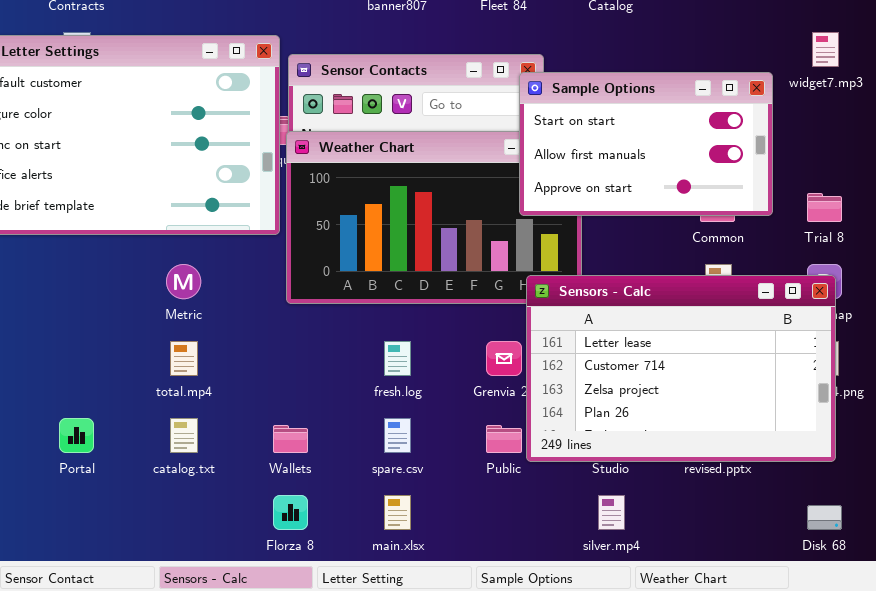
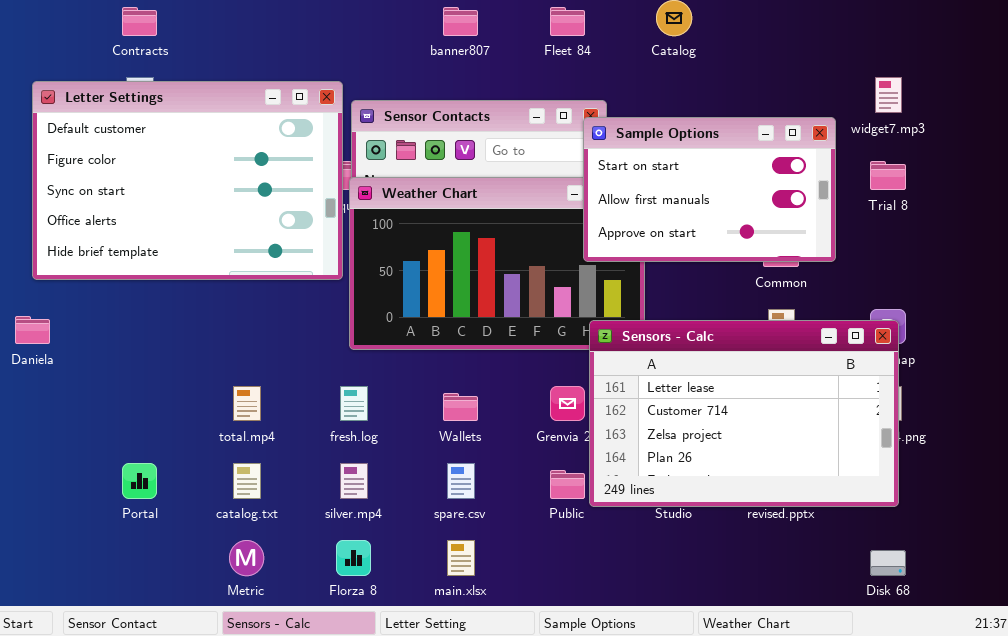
Trial 8: [807,193,842,222] -> [870,161,906,190], moved
Metric: [166,264,201,299] -> [229,540,264,576], moved
fresh.log: [384,341,411,376] -> [340,386,368,421], moved
Wallets: [273,425,308,453] -> [443,393,478,421], moved
silver.mp4: [598,495,625,530] -> [340,463,368,499], moved

